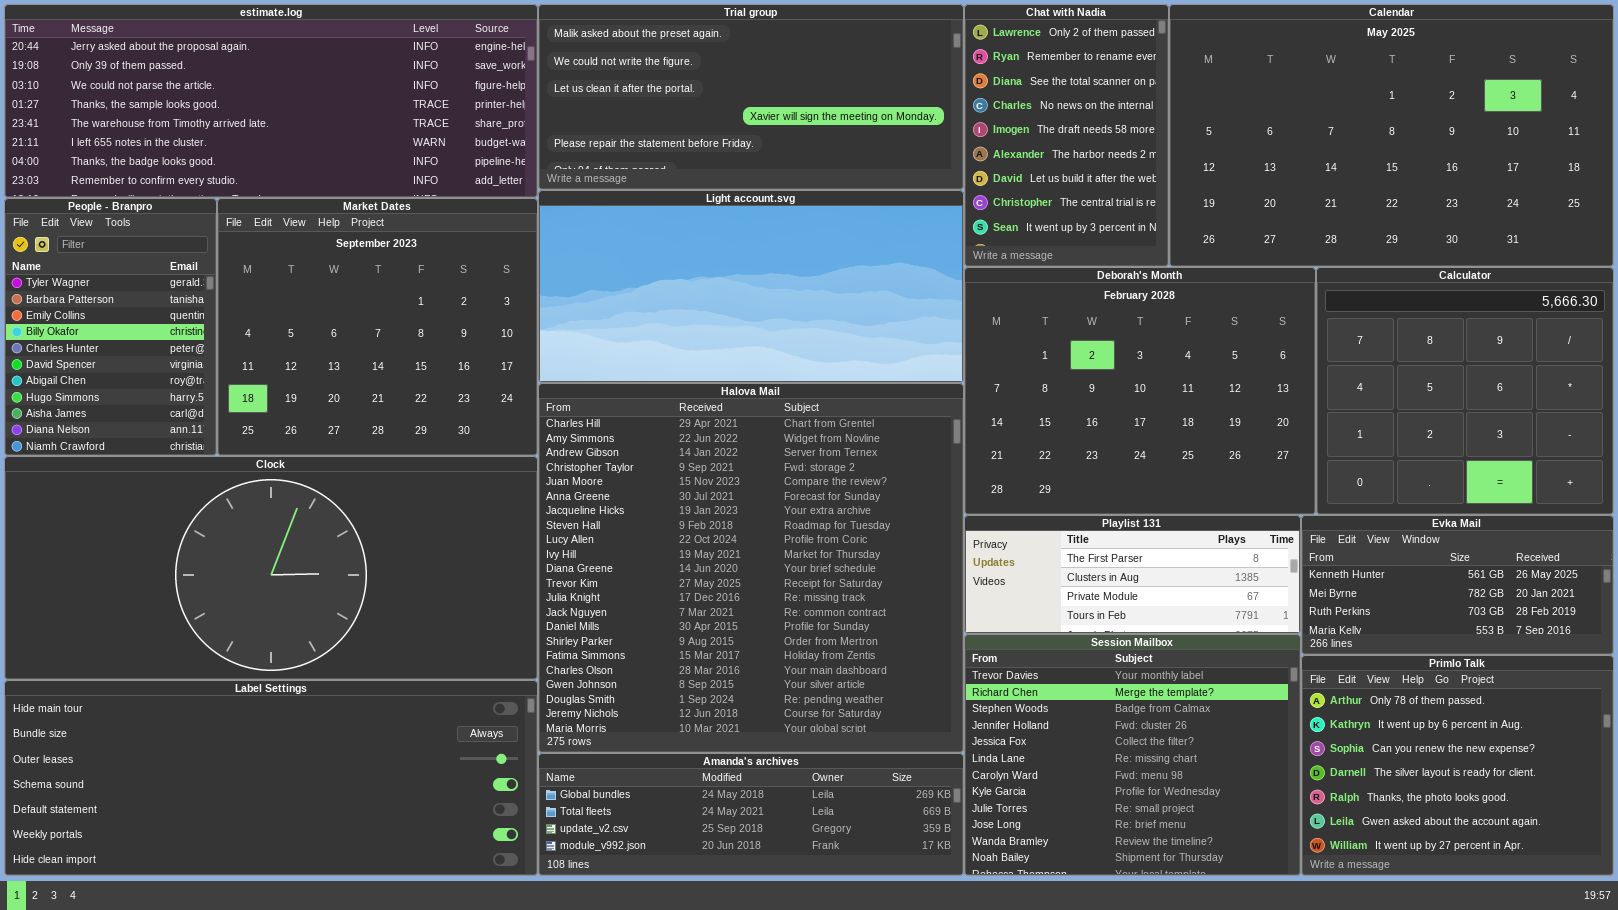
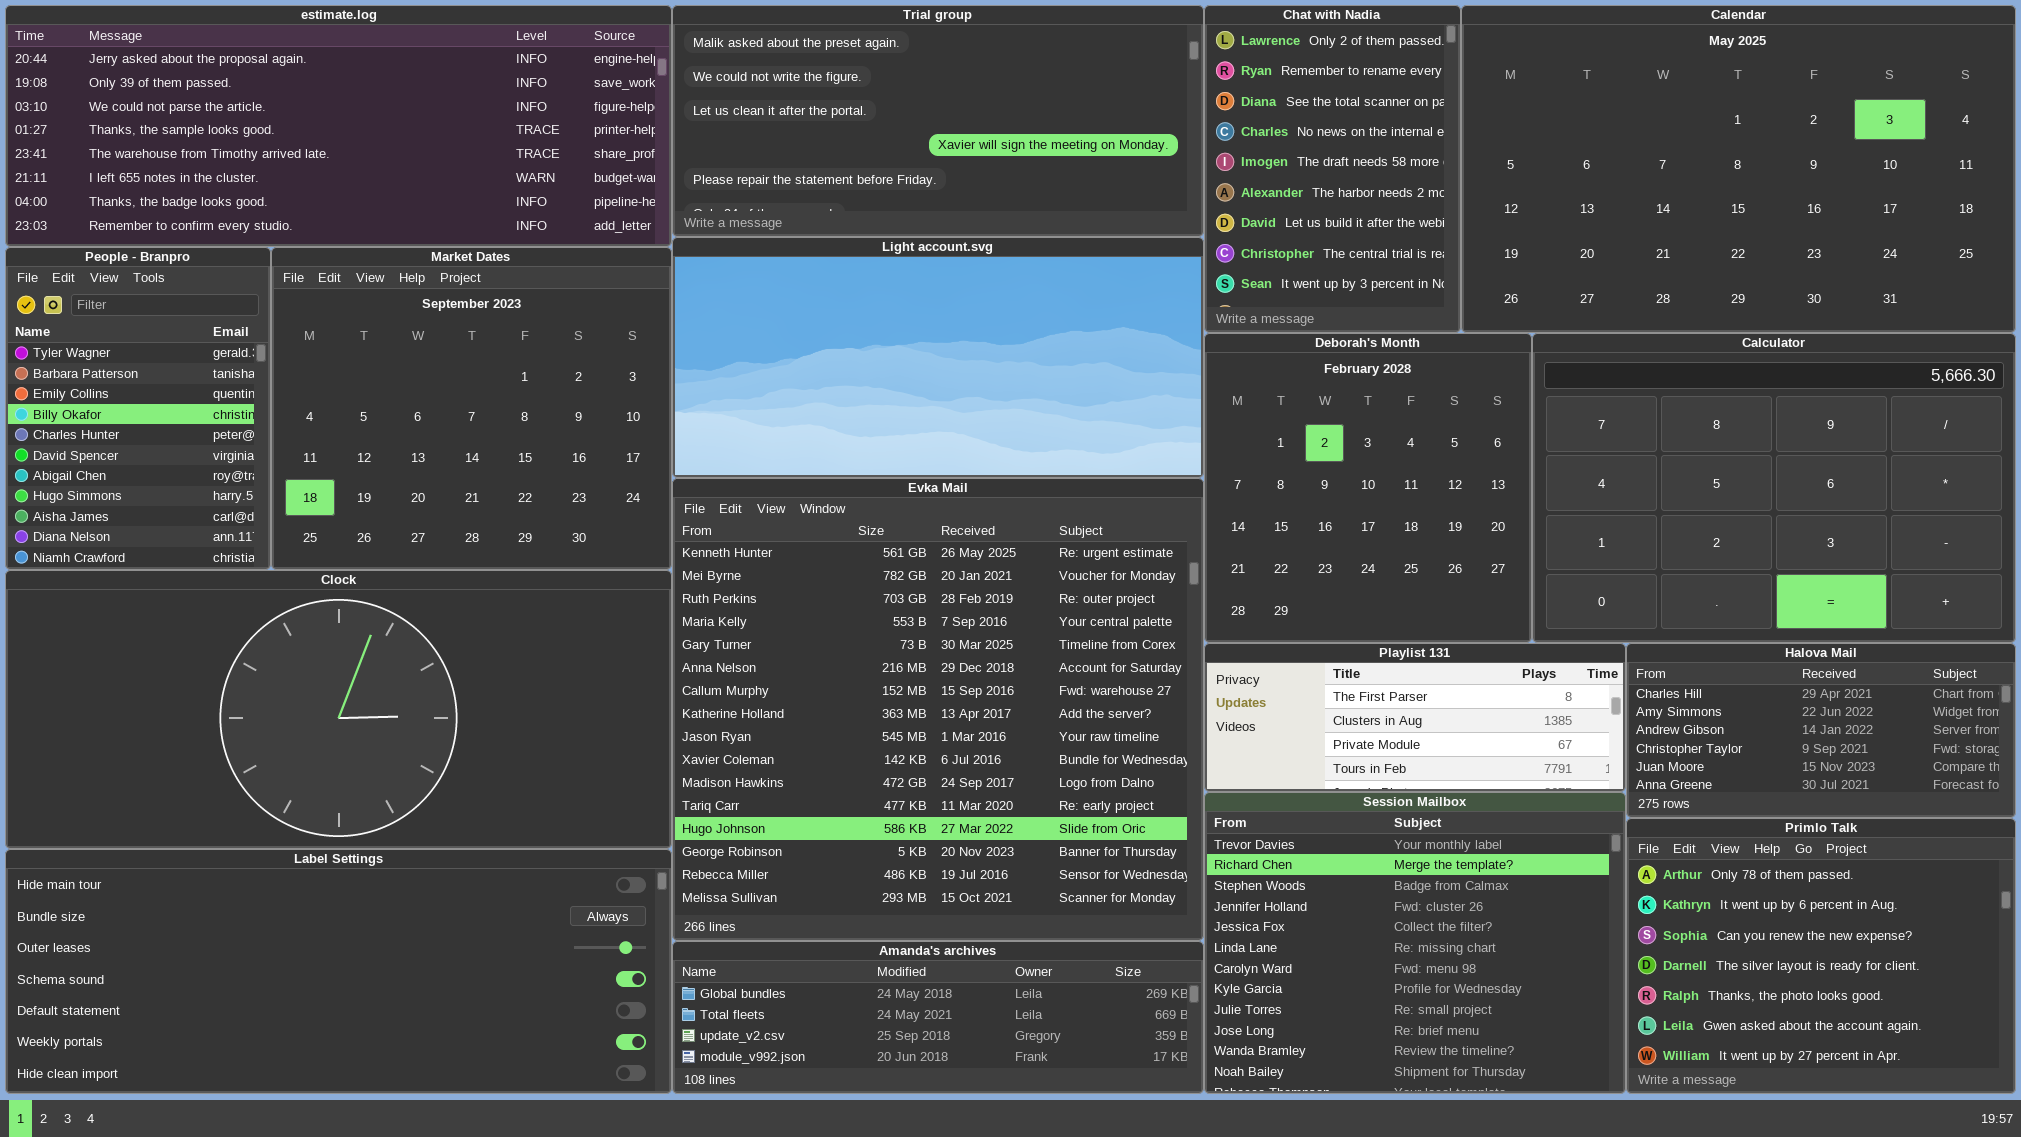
Deborah's Month: [964,267,1316,515] -> [1204,333,1532,643], resized
Calculator: [1316,267,1614,515] -> [1532,333,2016,643], resized
Halova Mail: [538,383,964,753] -> [1626,643,2016,818], moved, resized
Evka Mail: [1301,515,1614,655] -> [672,478,1204,941], moved, resized

